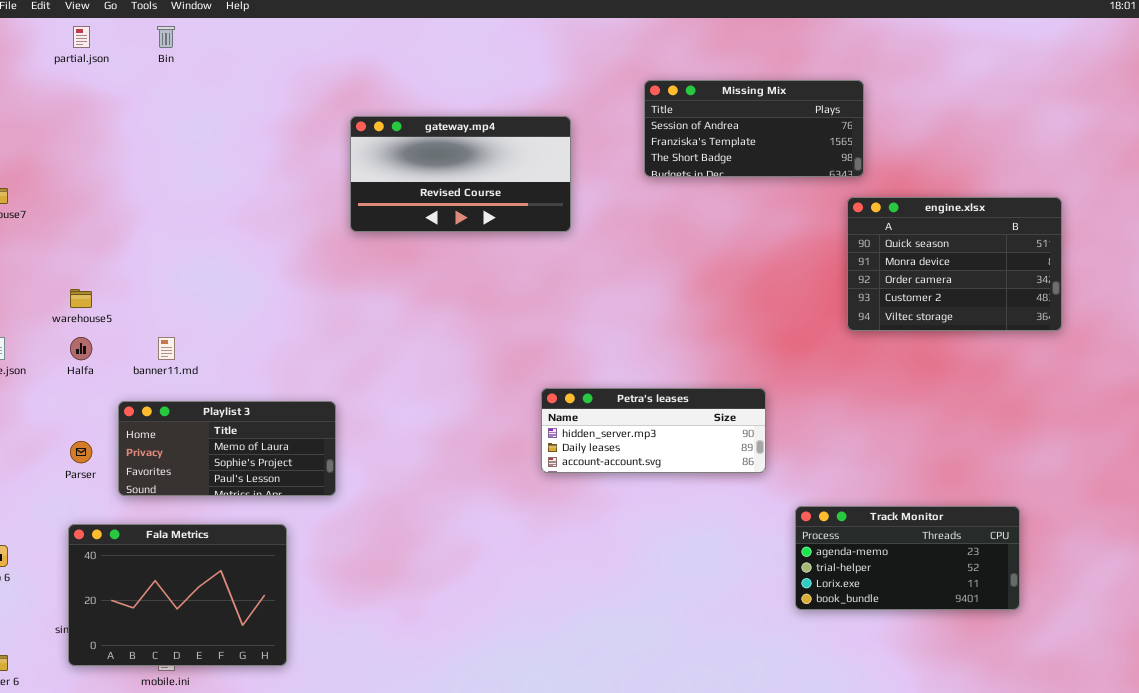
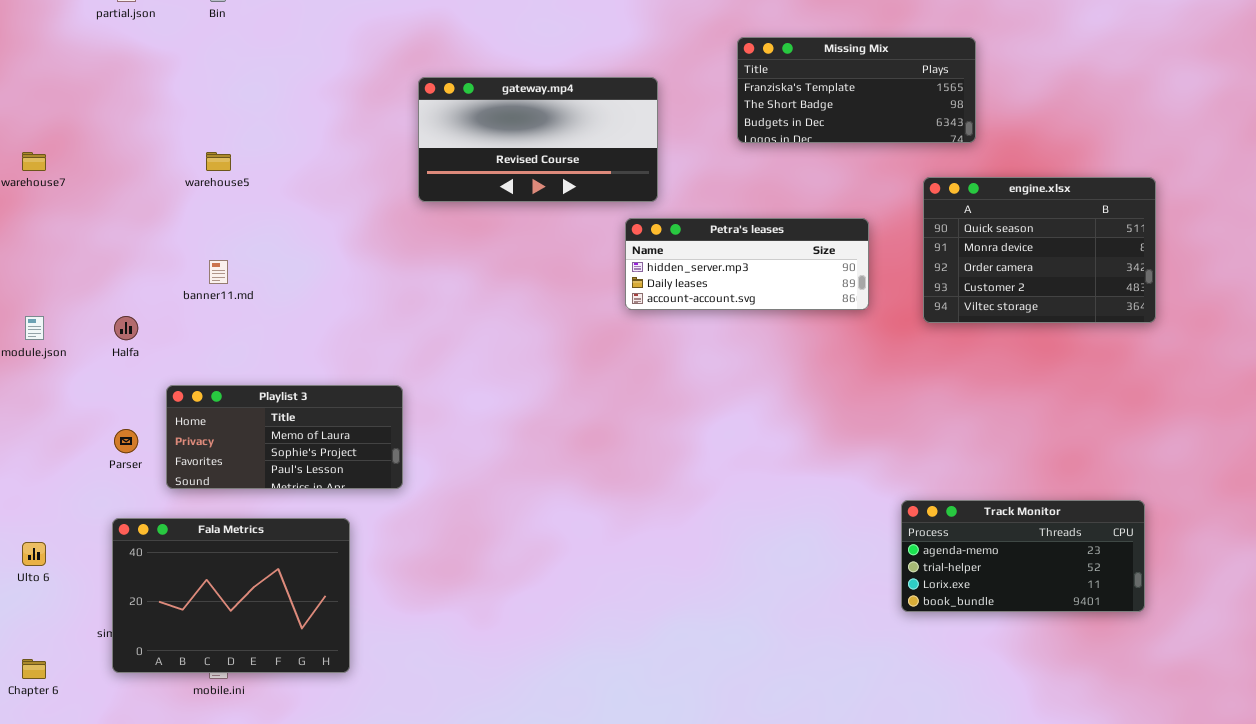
Missing Mix: [644,80,864,177] -> [737,37,976,143], scrolled down 1 row
engine.xlsx: [847,197,1062,331] -> [923,177,1156,323], moved
warehouse5: [70,289,92,308] -> [206,152,231,171], moved
banner11.md: [158,337,175,360] -> [209,260,228,284], moved
Petra's leases: [541,388,766,473] -> [625,218,869,310], moved

